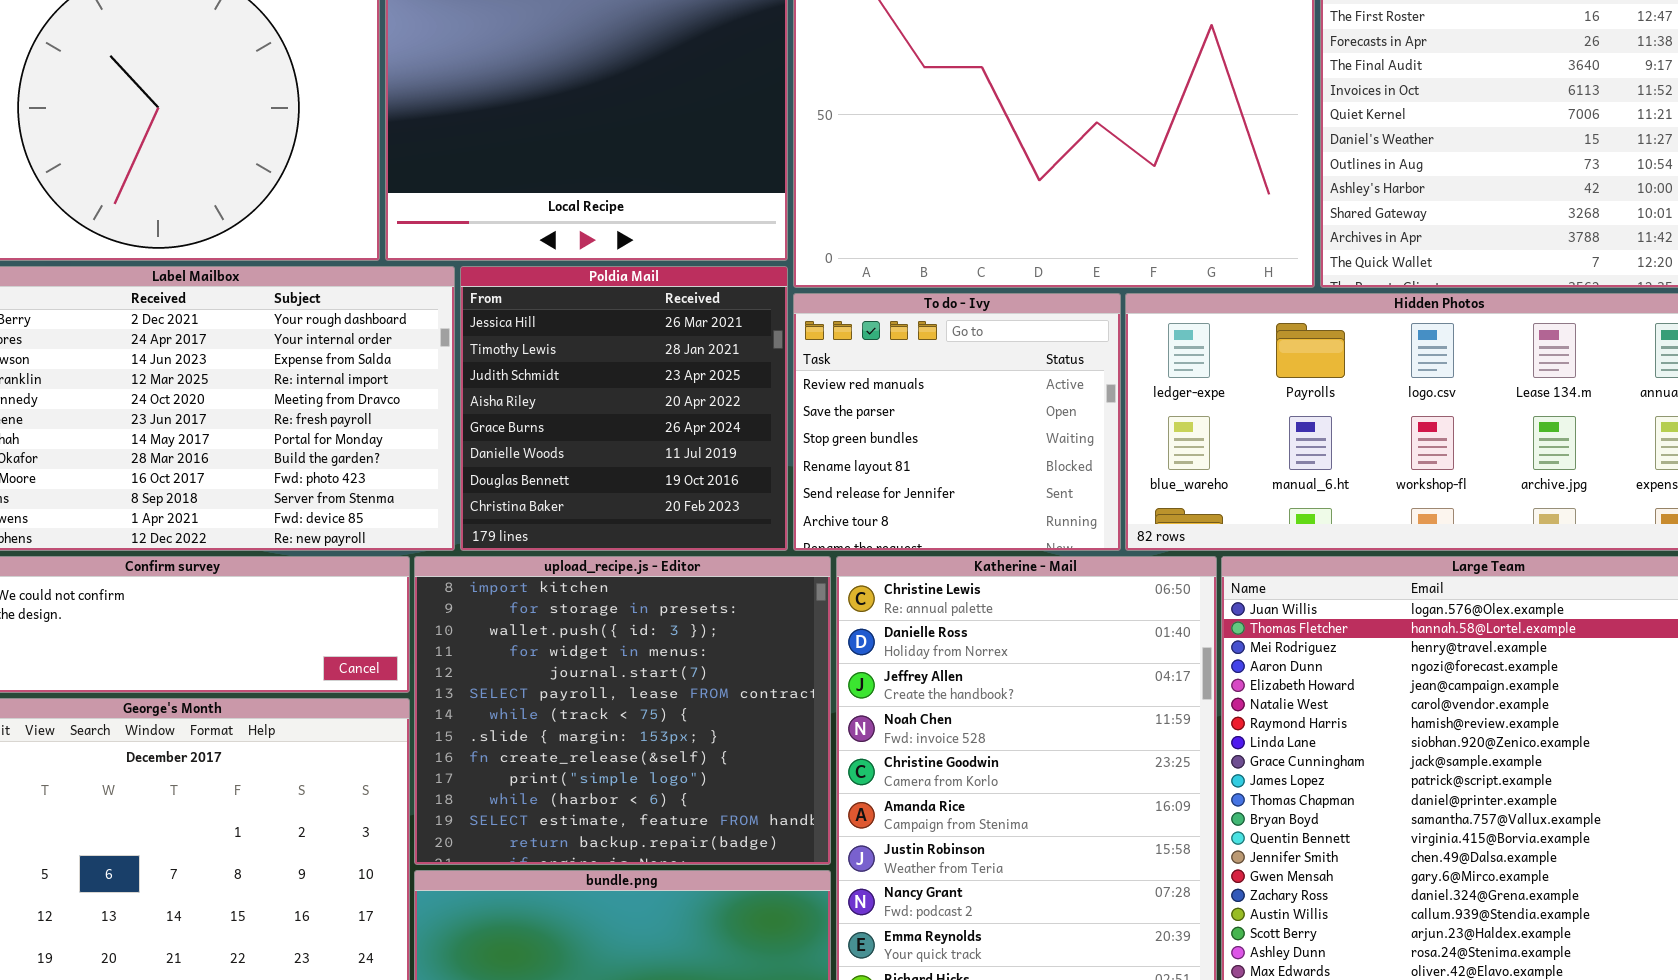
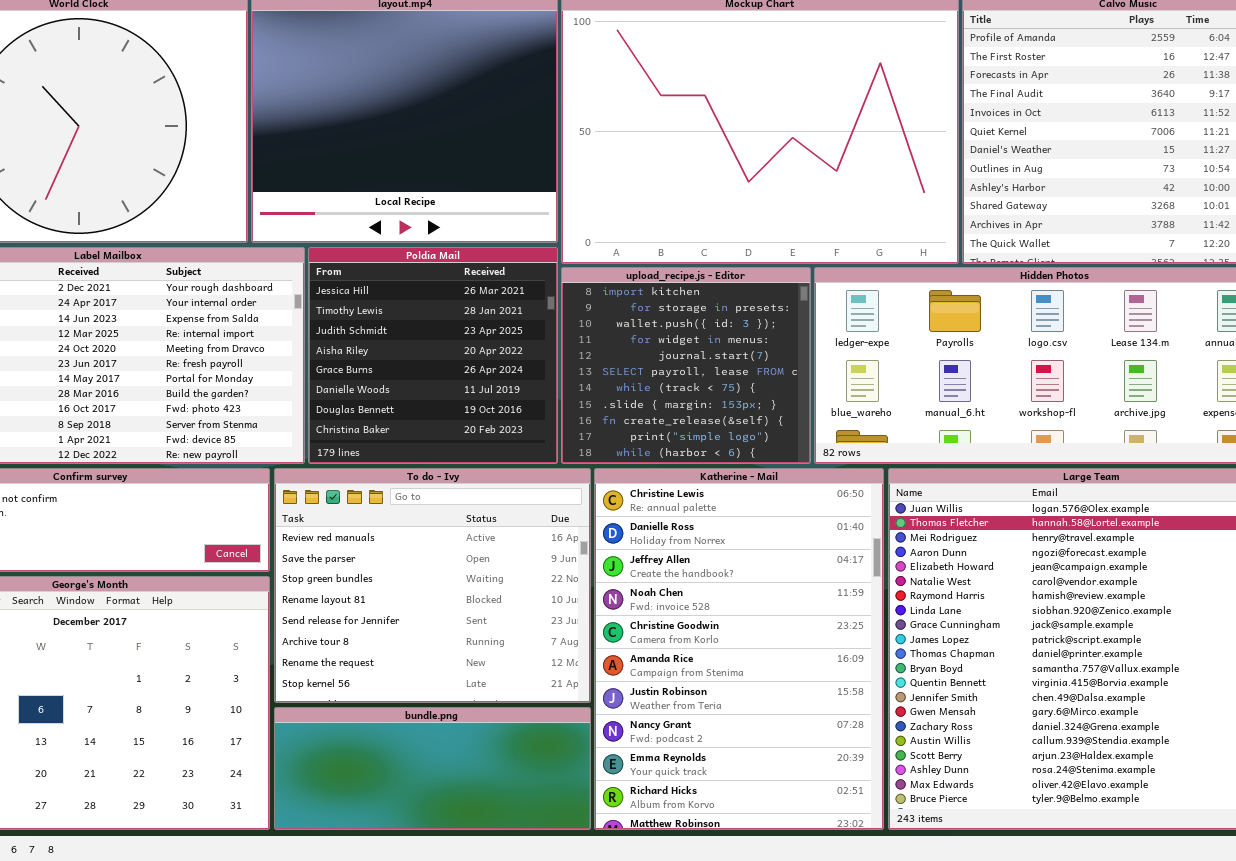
To do - Ivy: [793,293,1121,551] -> [274,468,591,703], moved, resized
upload_recipe.js - Editor: [414,556,831,865] -> [561,267,811,464], moved, resized

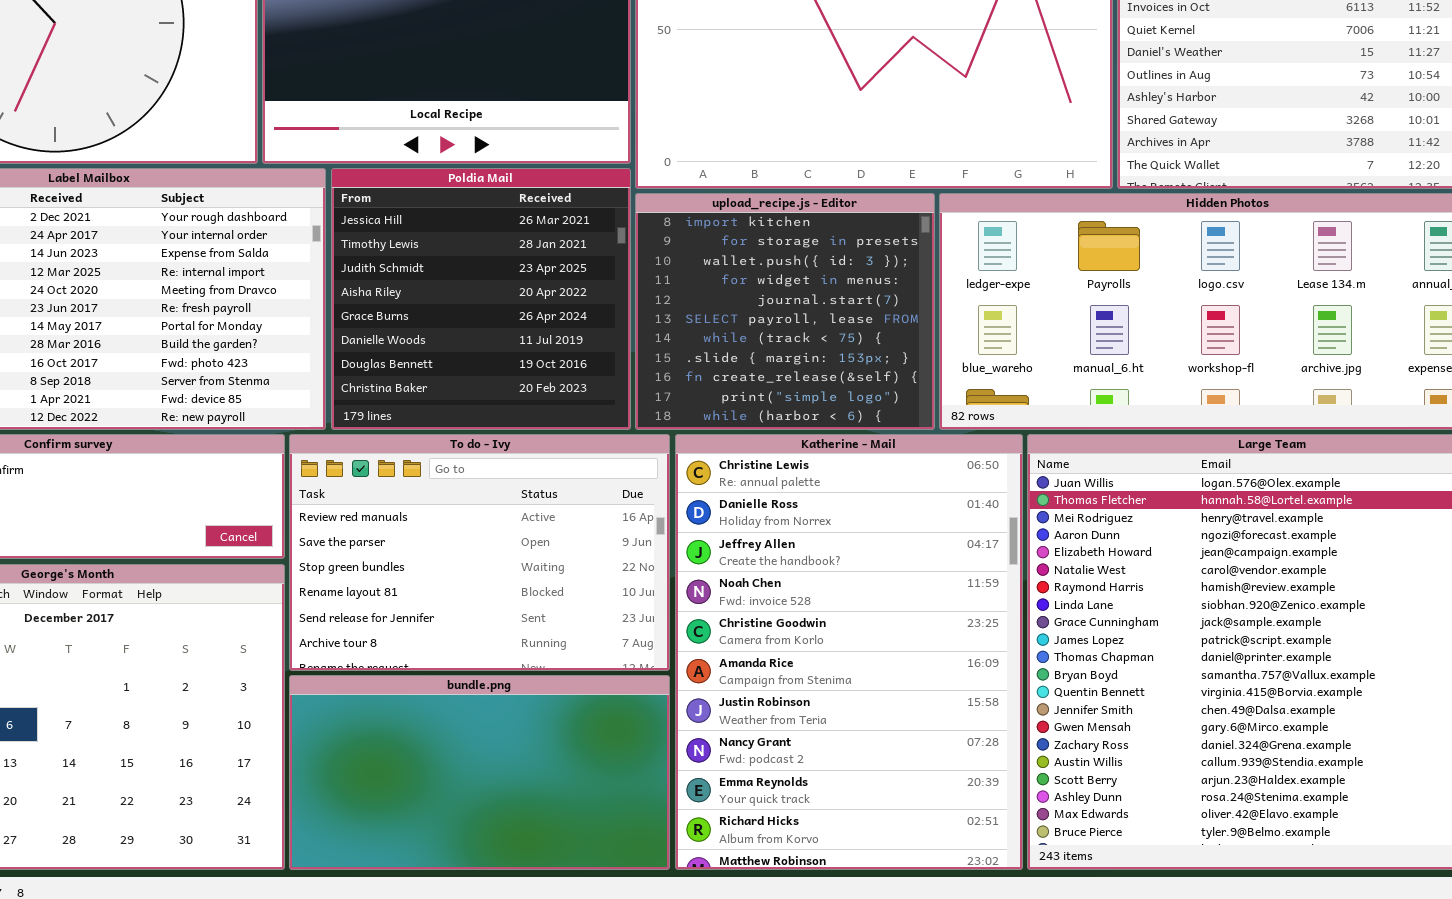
To do - Ivy: [274,468,591,703] -> [289,434,670,671], resized
bundle.png: [274,707,591,830] -> [289,675,670,870], resized

